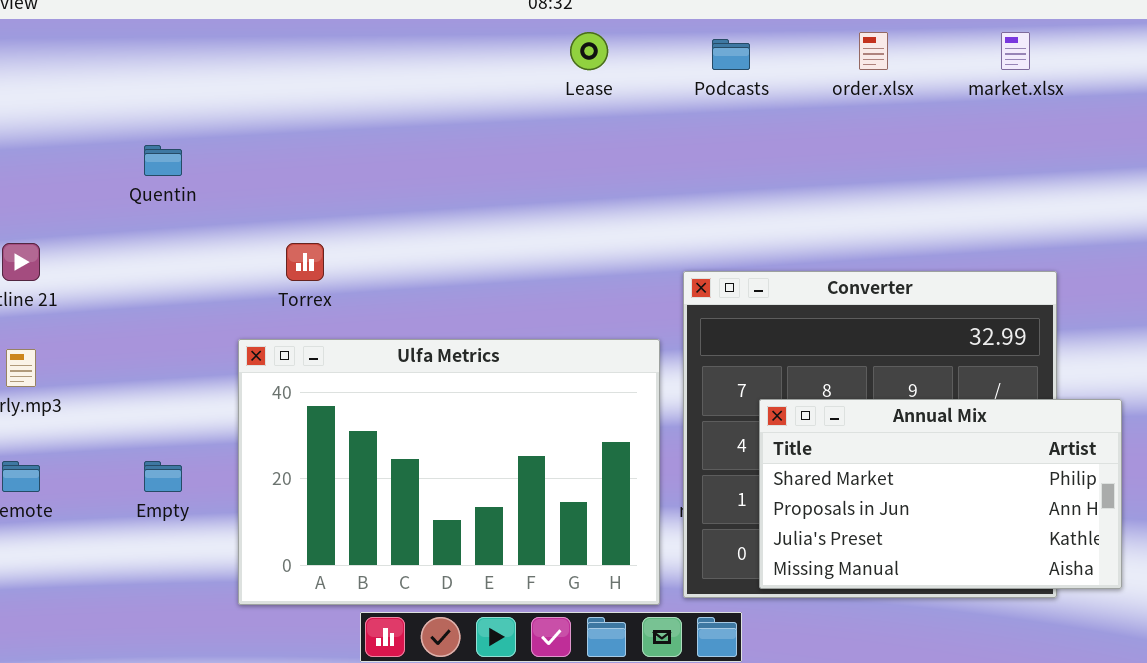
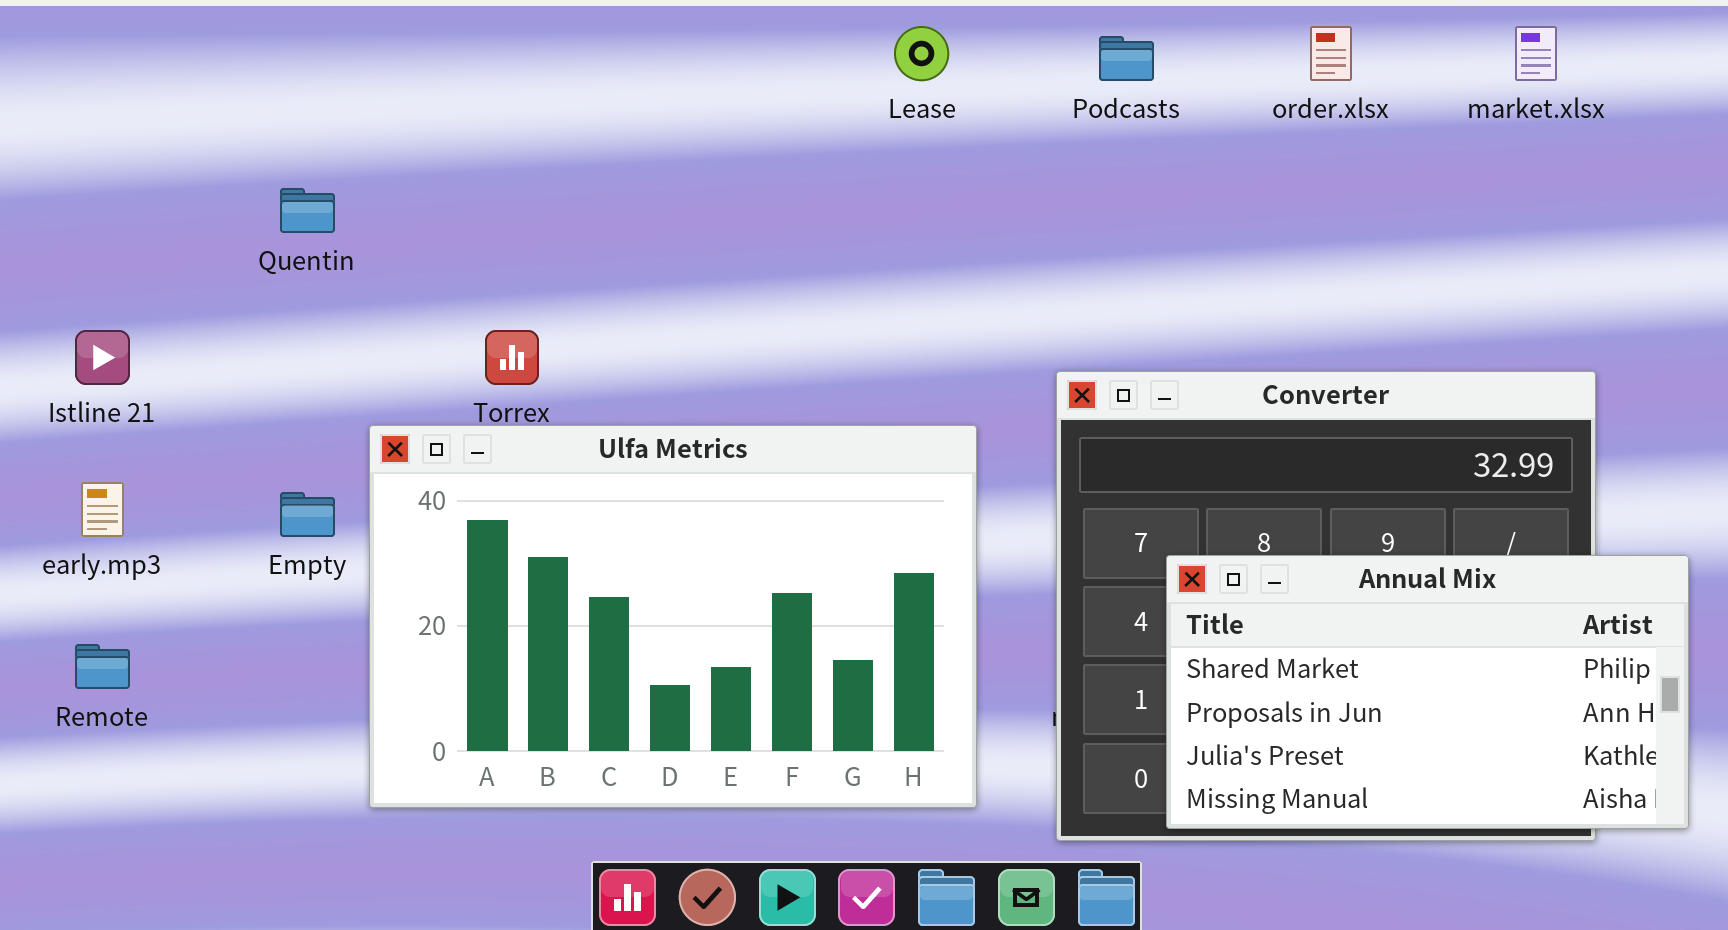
Ulfa Metrics: [238,339,660,605] -> [369,425,977,808], moved
Empty: [144,461,182,492] -> [280,492,335,537], moved

